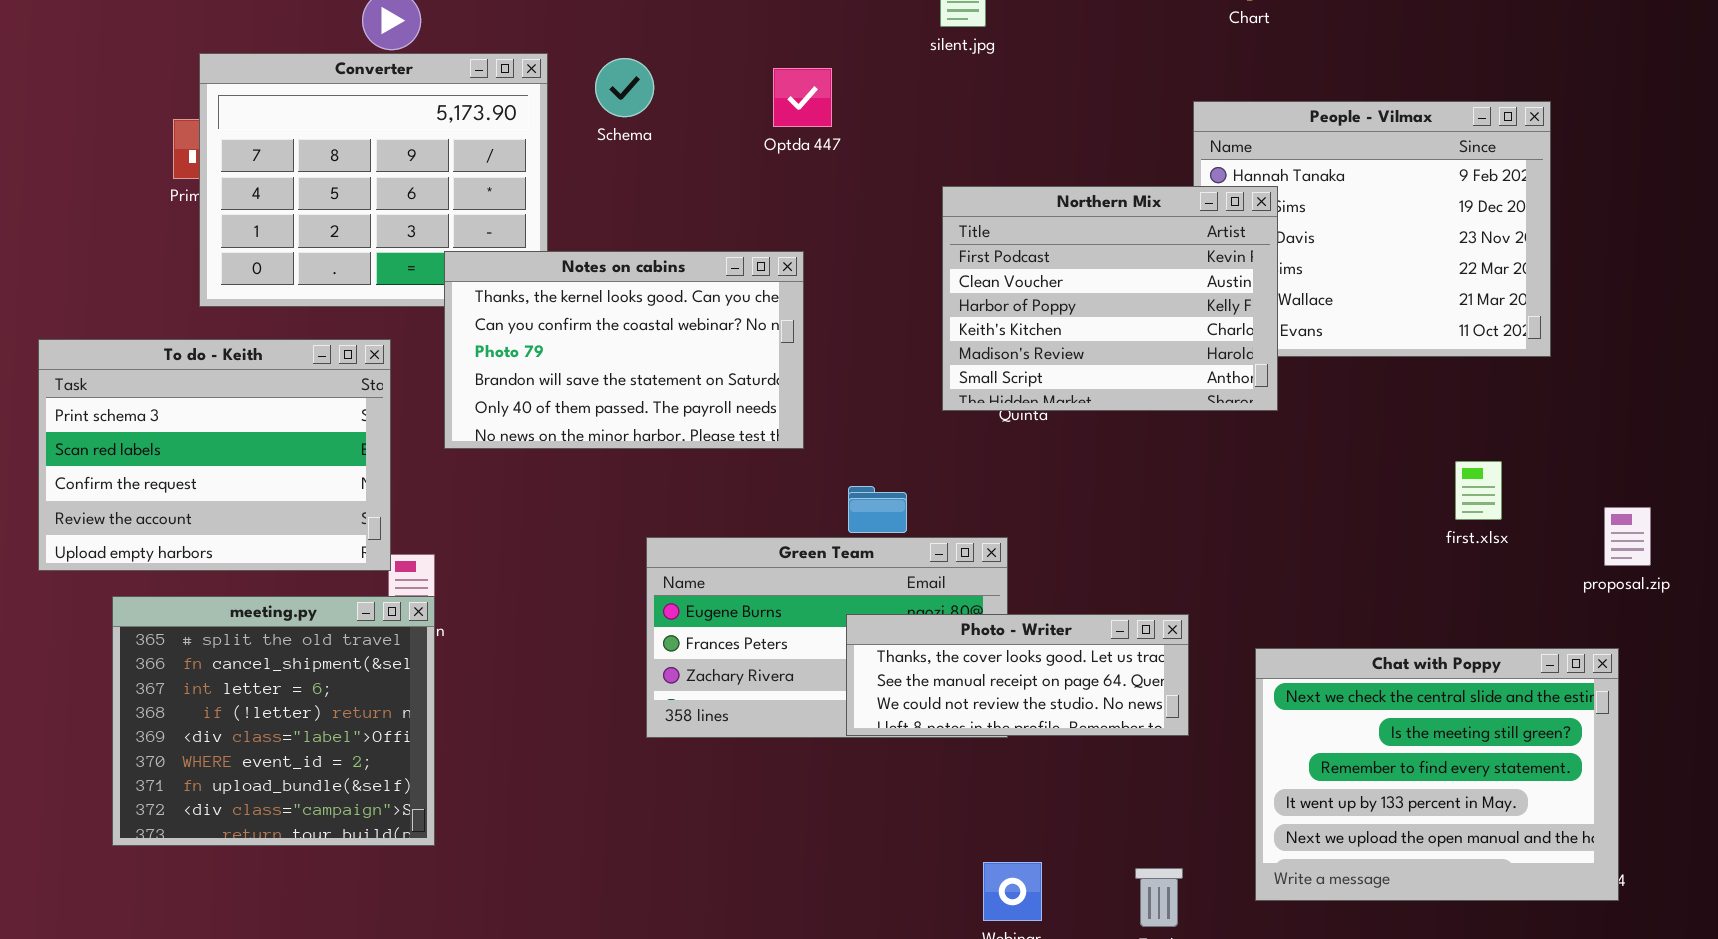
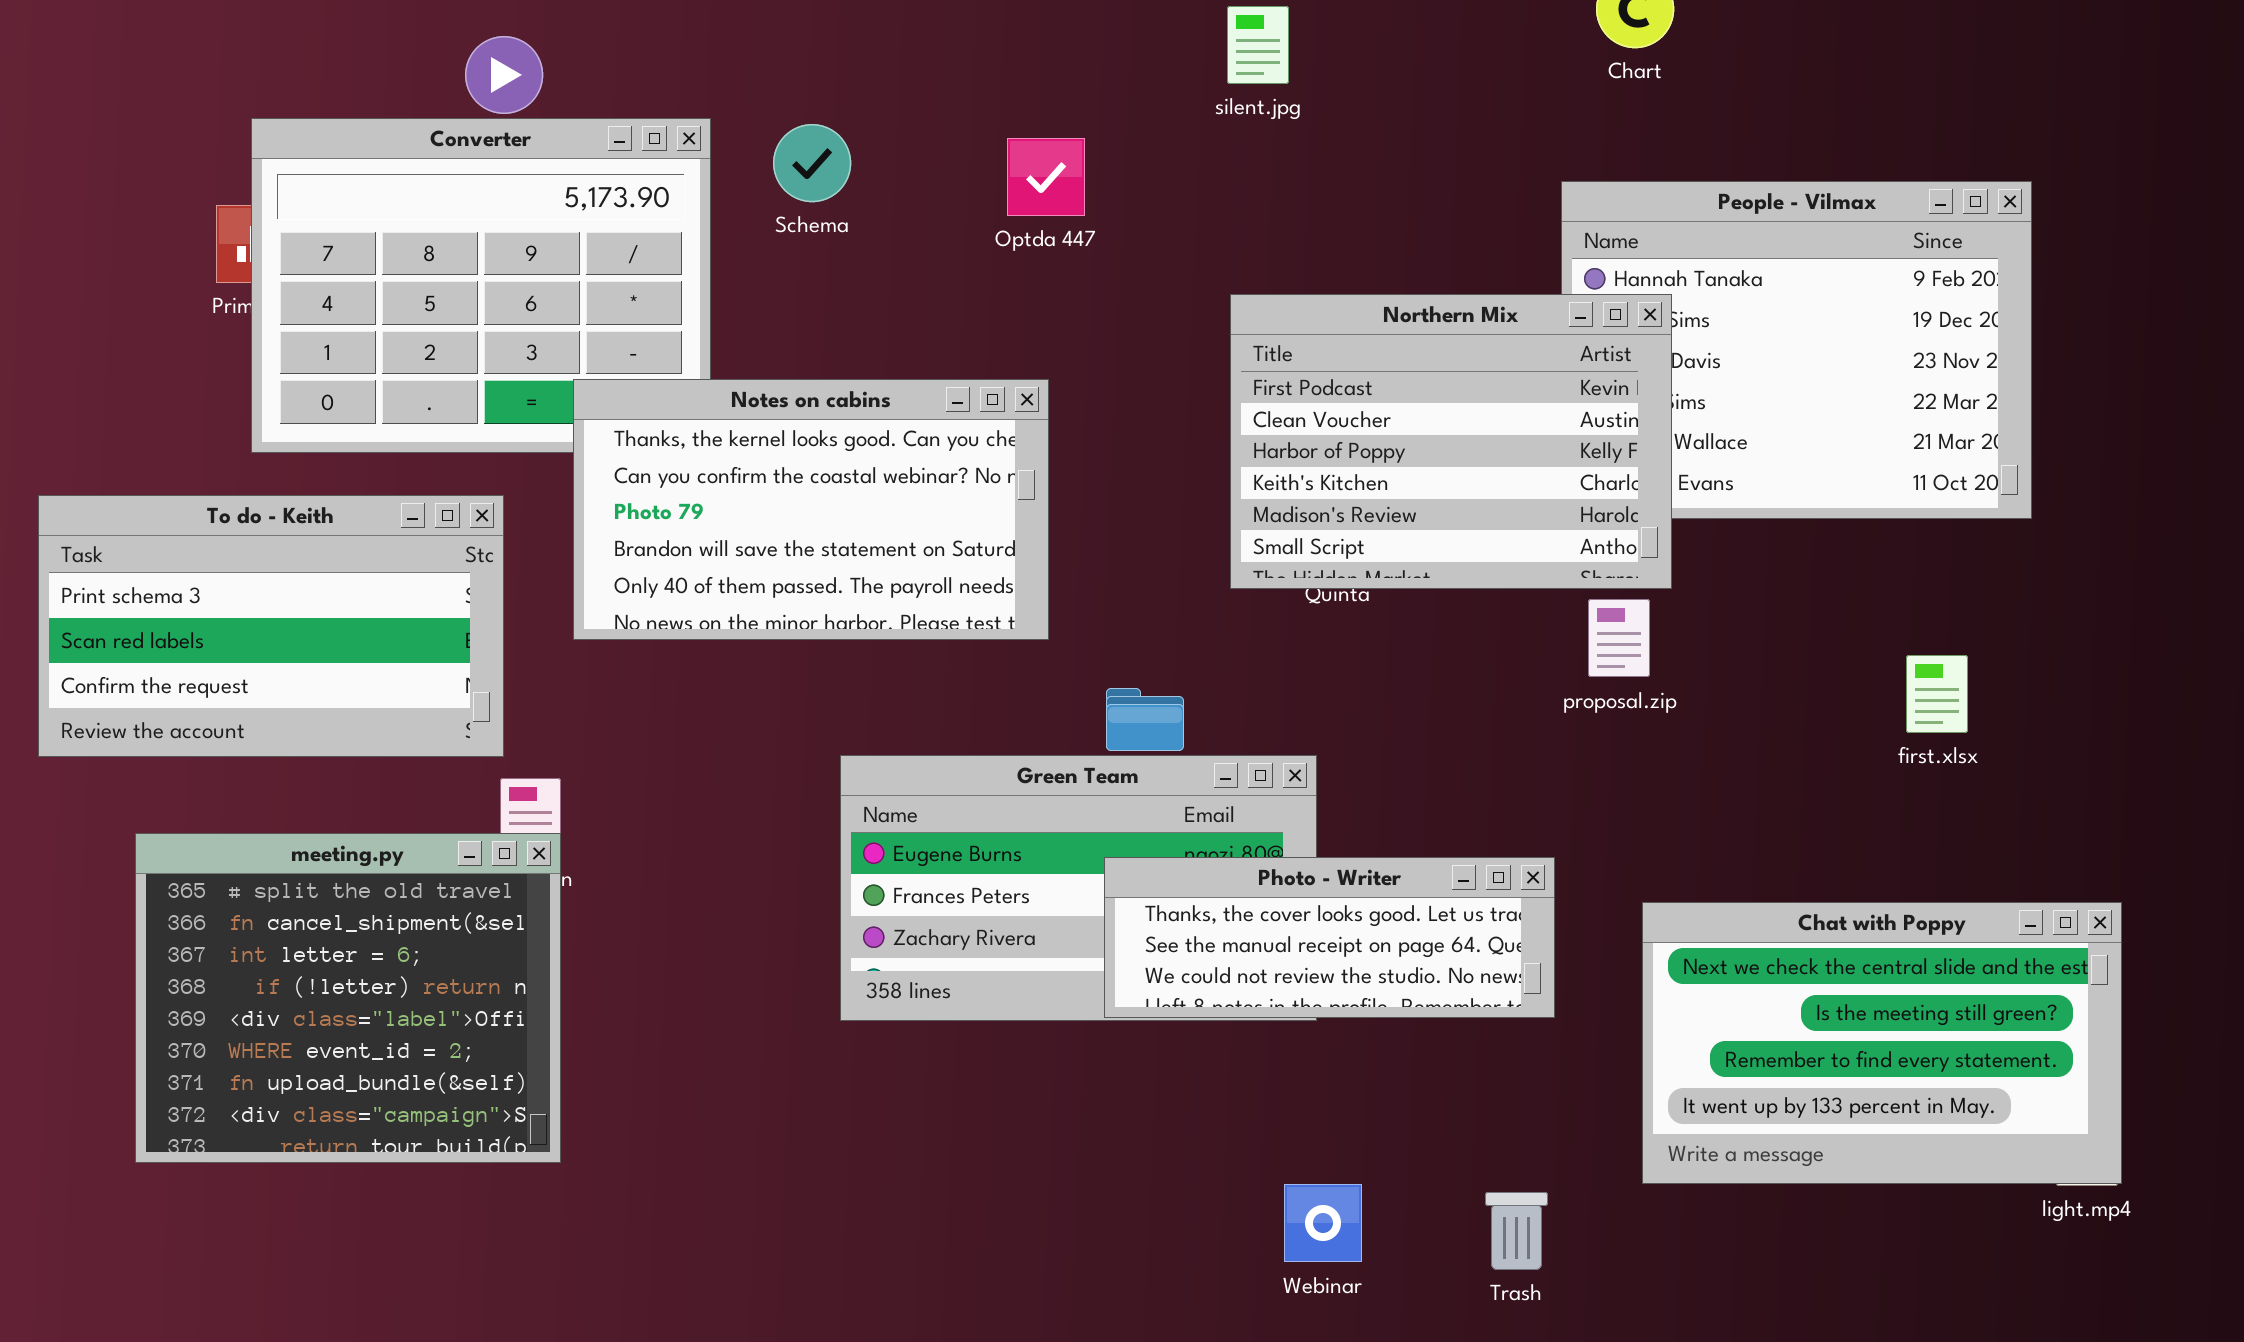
To do - Keith: [38,339,391,571] -> [38,495,504,757], resized
proposal.zip: [1604,507,1651,566] -> [1588,599,1650,677], moved
Chat with Poppy: [1255,648,1619,901] -> [1642,902,2122,1184], resized

